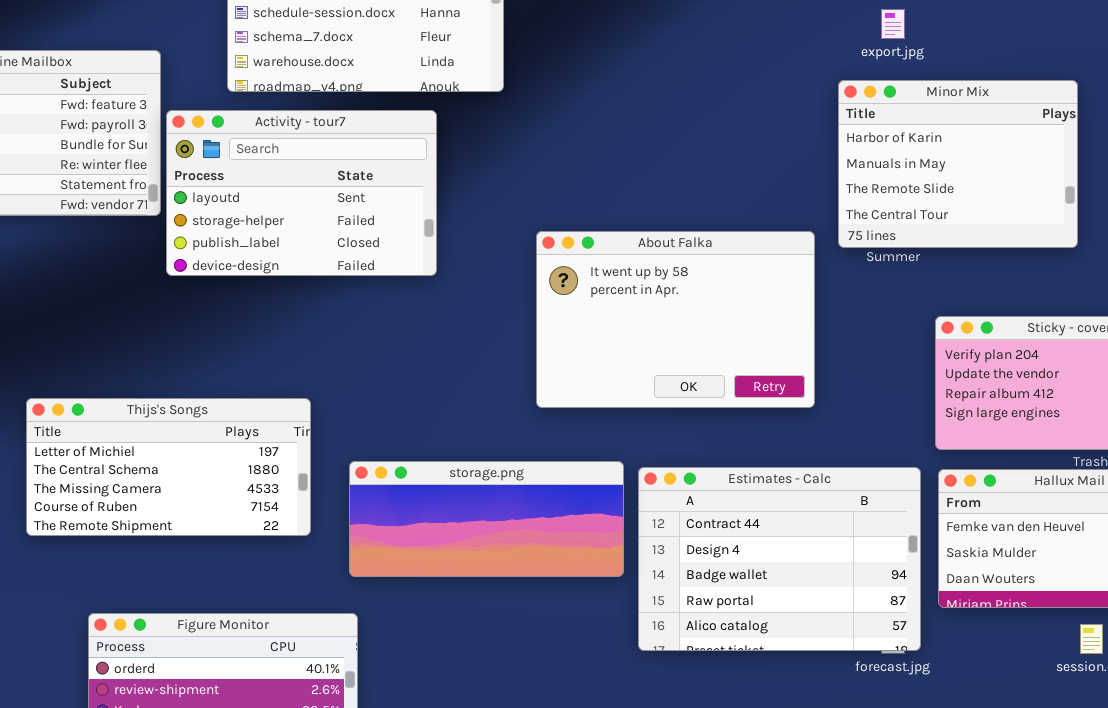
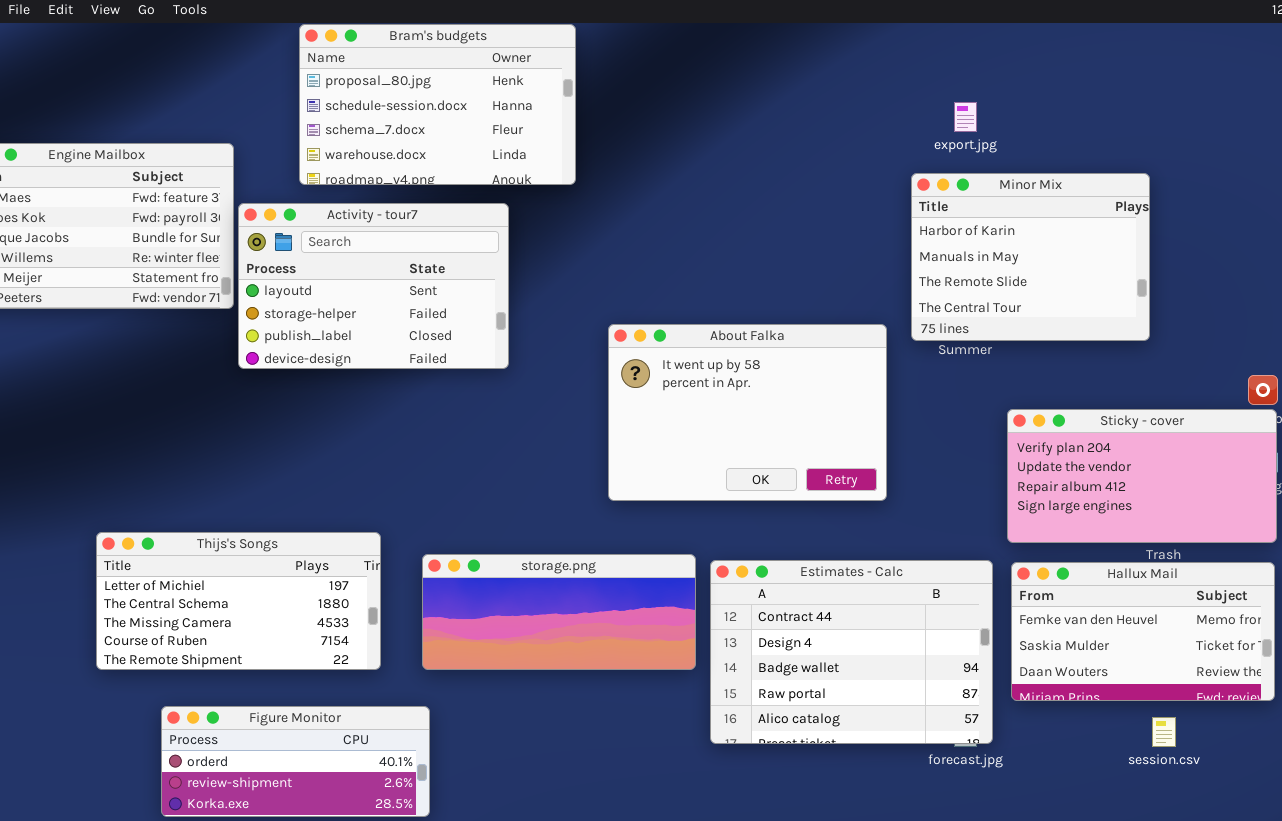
Thijs's Songs: [26,398,311,536] -> [96,532,381,670], moved

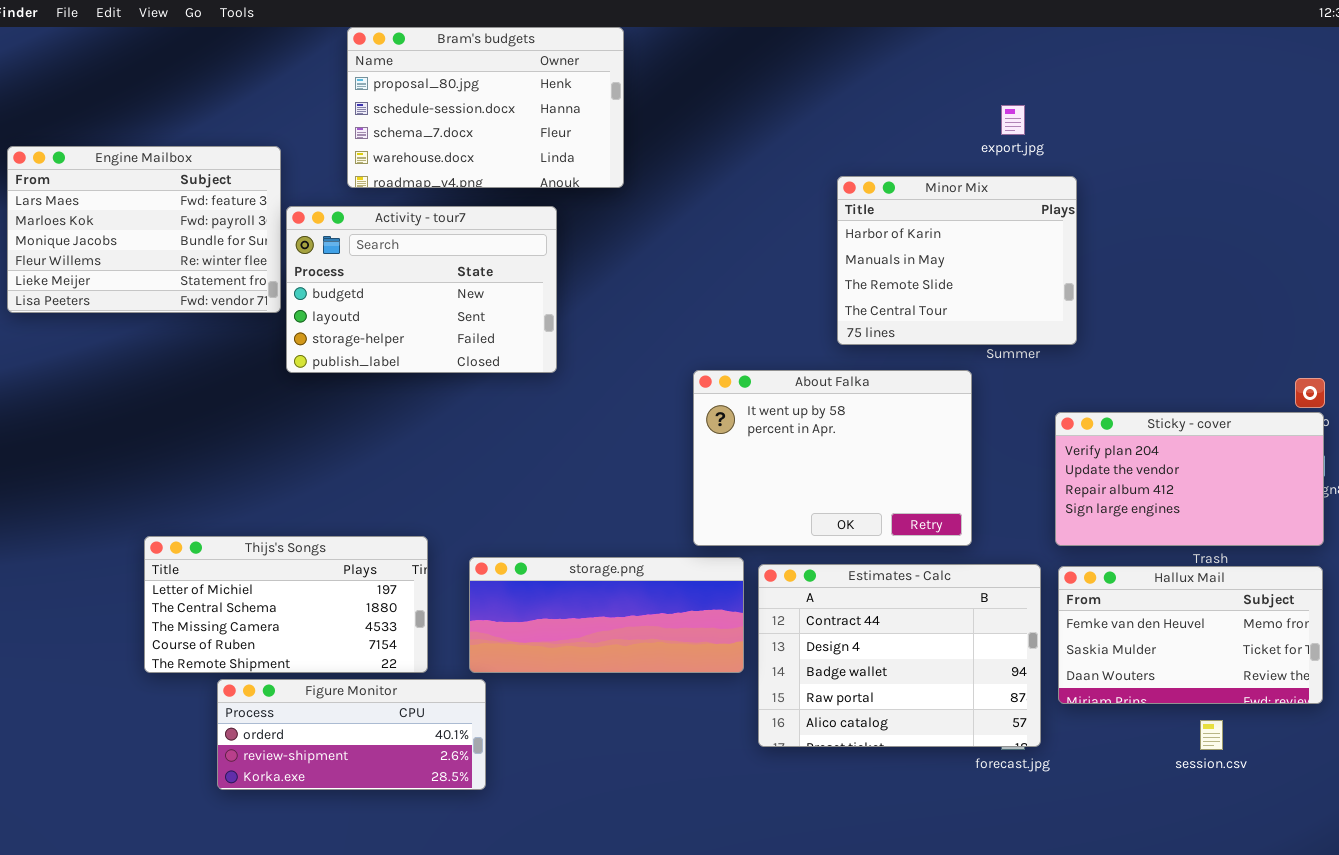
Minor Mix: [911,173,1150,341] -> [837,176,1077,345], moved
Activity - tour7: [238,203,509,369] -> [286,206,557,373], scrolled up 1 row
About Falka: [608,324,887,501] -> [693,370,972,546], moved
Figure Monitor: [161,706,430,817] -> [217,679,486,790], moved

